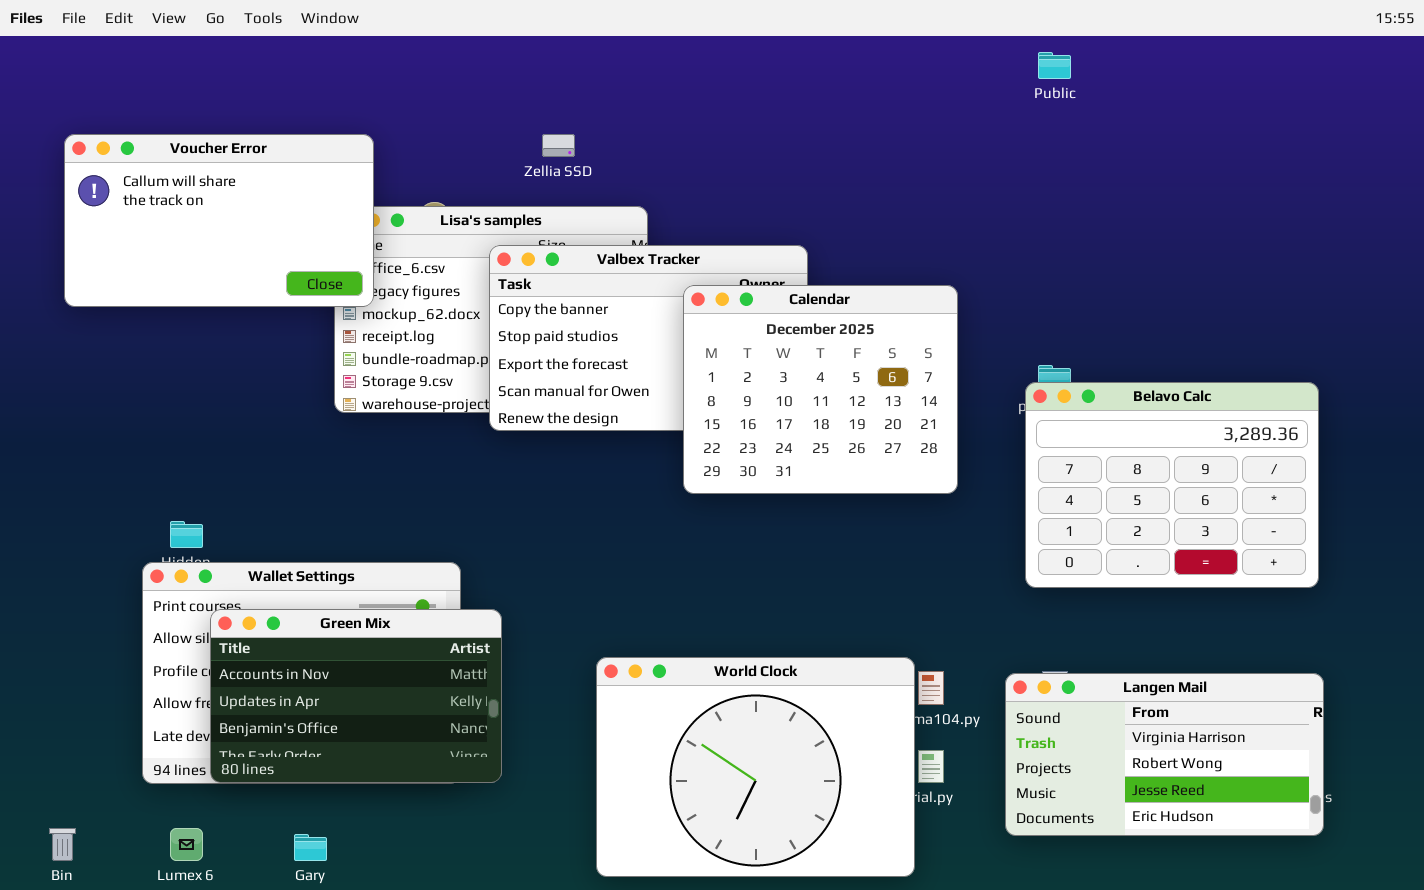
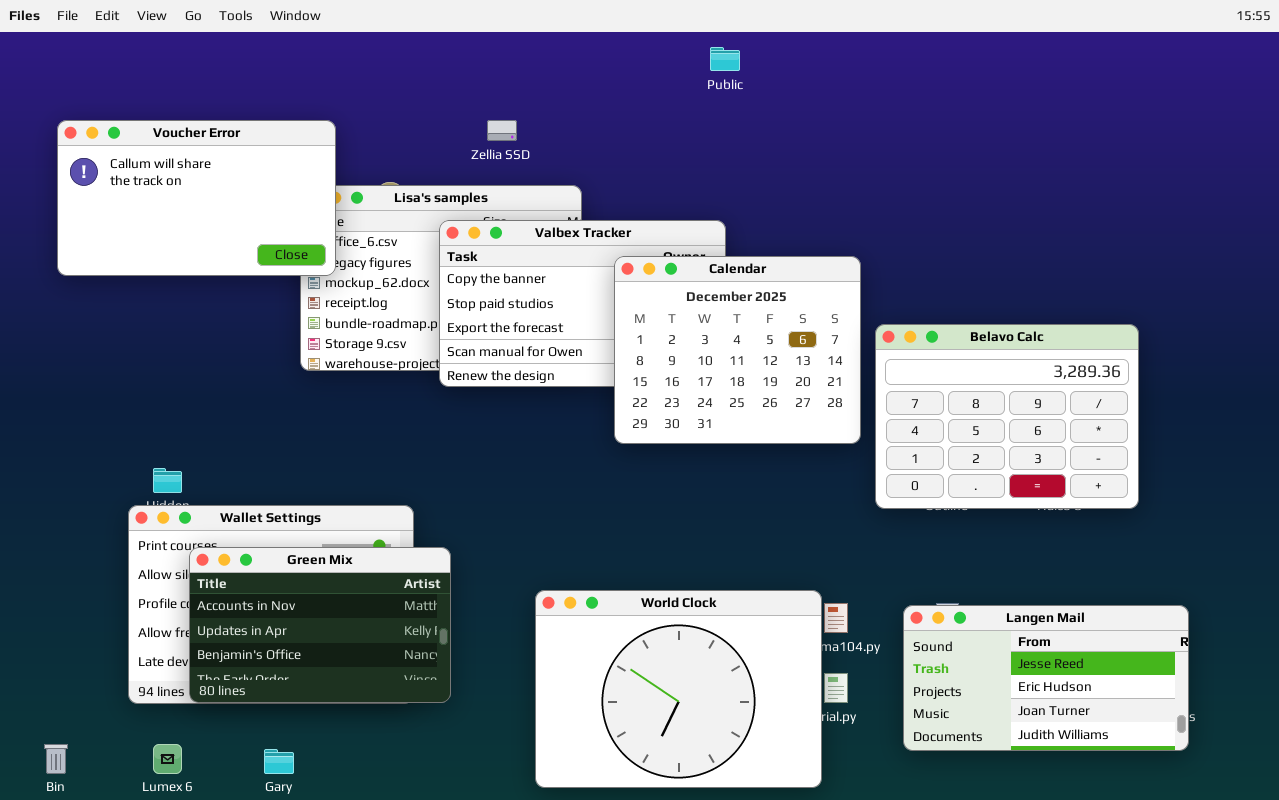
Public: [1038,52,1071,79] -> [710,47,740,71], moved
Belavo Calc: [1025,382,1319,588] -> [875,324,1139,509], moved
Langen Mail: [1005,673,1324,836] -> [903,605,1189,751], scrolled down 2 rows

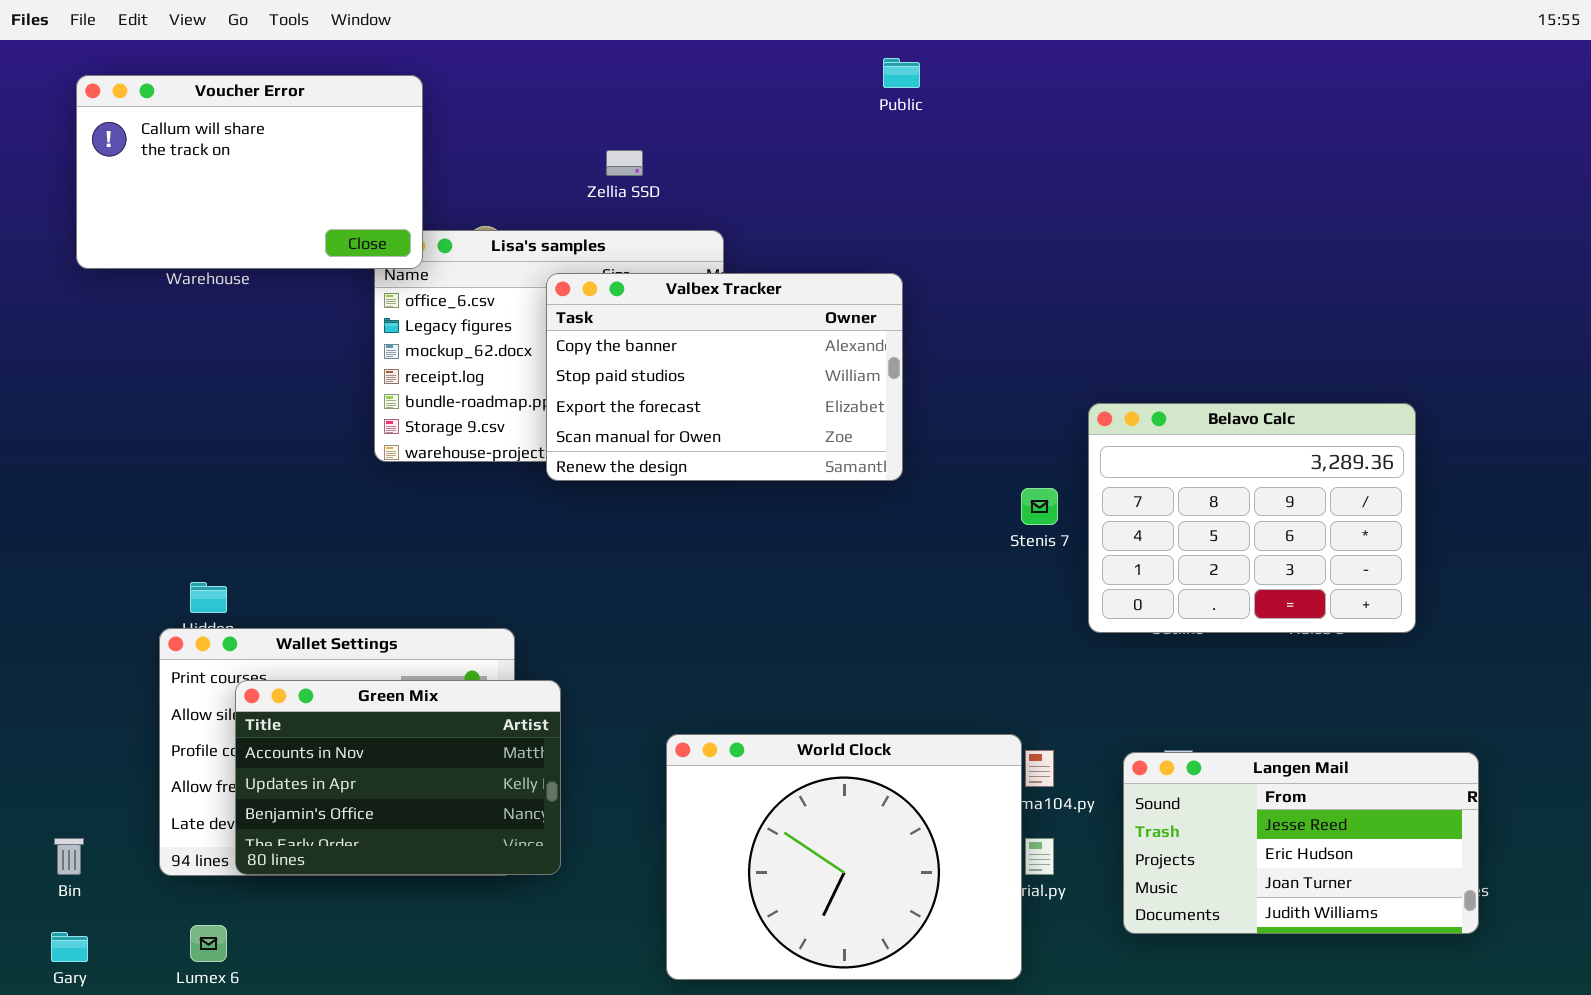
Voucher Error: [57,120,336,276] -> [76,75,423,269], moved
Calendar: [614,256,861,444] -> none, closed
Bin: [44,744,68,774] -> [54,838,84,875], moved
Gary: [264,749,294,774] -> [51,932,88,962], moved

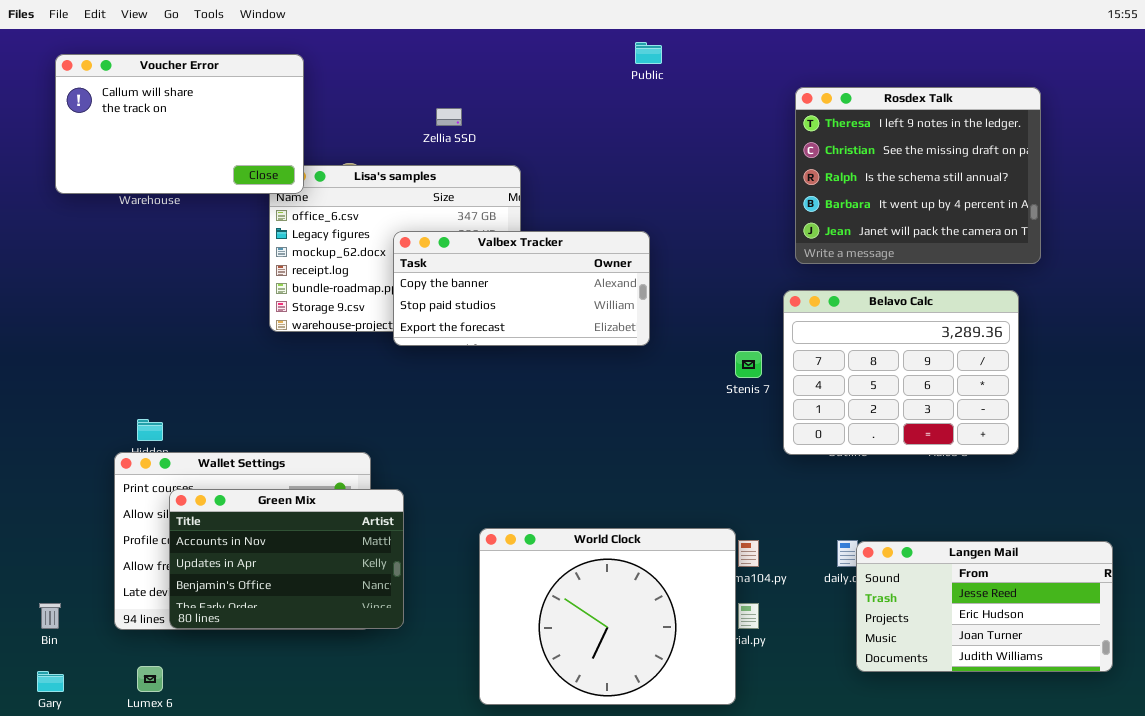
Rosdex Talk: none -> [795,87,1041,264], opened
Valbex Tracker: [546,273,903,481] -> [393,231,650,346], resized
Langen Mail: [1123,752,1479,934] -> [856,541,1113,672], moved

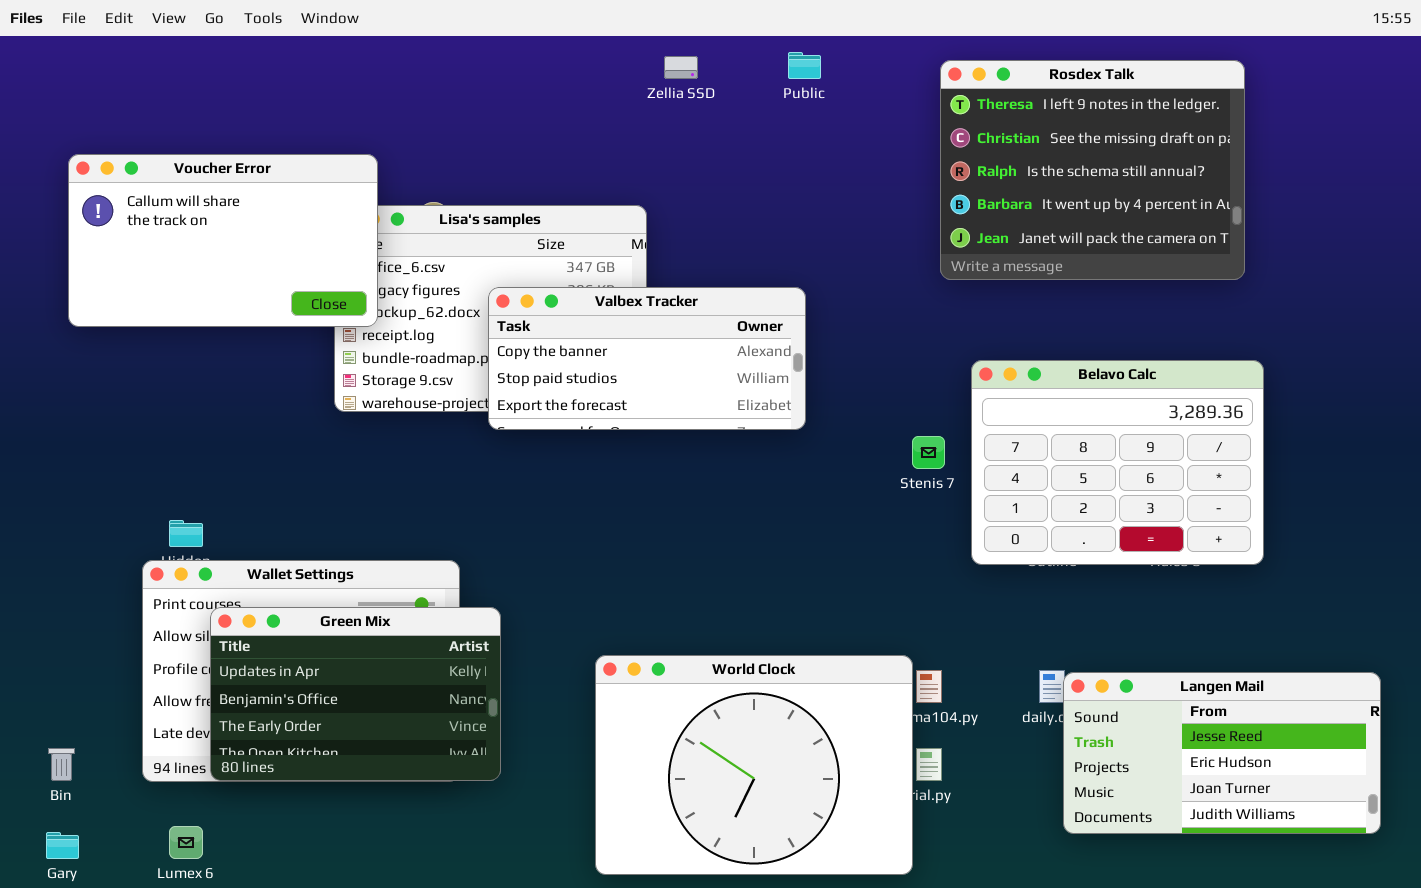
Voucher Error: [55,54,304,194] -> [68,154,378,327], moved
Rosdex Talk: [795,87,1041,264] -> [940,60,1245,280], moved
Zellia SSD: [436,108,462,126] -> [664,56,698,79], moved
Green Mix: [169,489,404,629] -> [210,607,501,781], scrolled down 1 row

